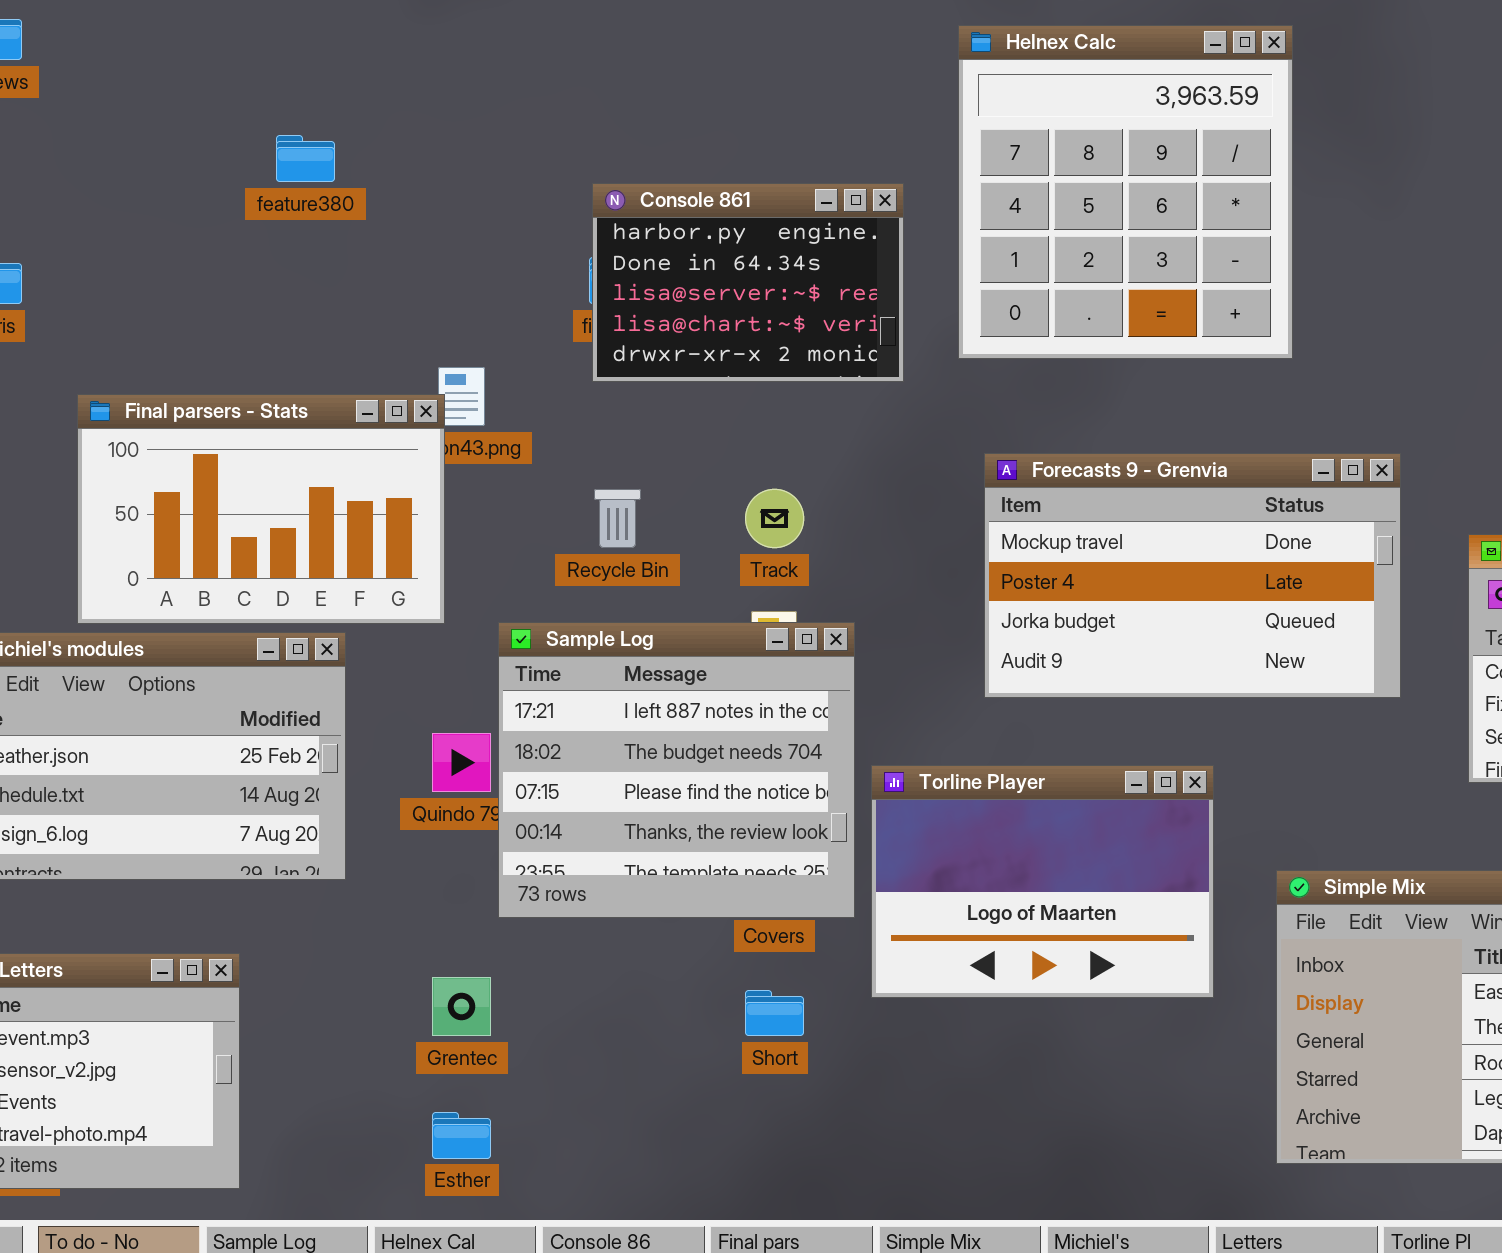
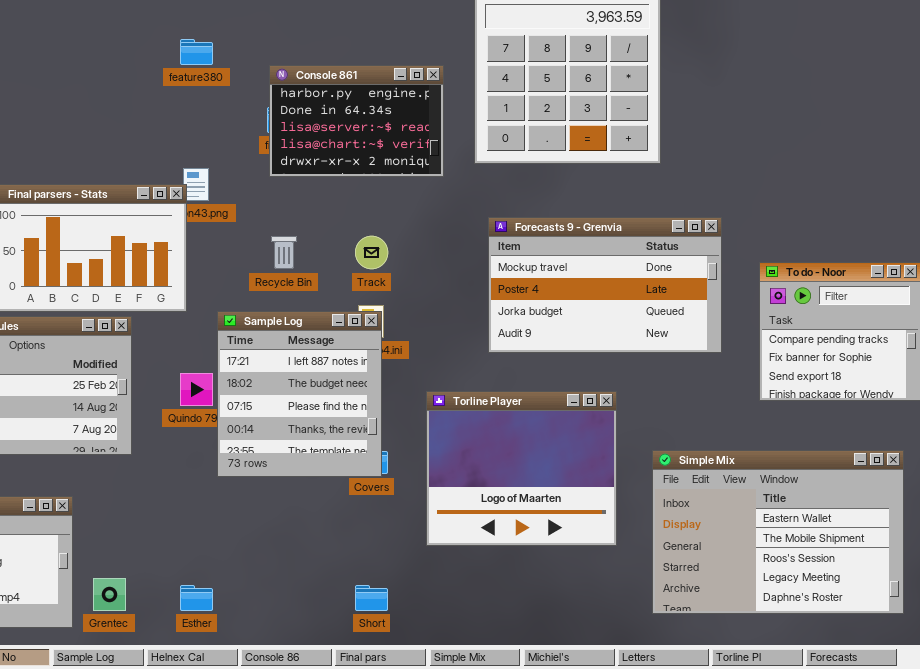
feature380: [276,135,335,182] -> [180,39,213,65], moved
Sample Log: [498,622,855,918] -> [217,311,382,477], resized
Torline Player: [871,765,1214,998] -> [426,391,617,546], resized
Grentec: [432,977,491,1036] -> [93,578,126,611], moved
Short: [745,990,804,1036] -> [355,585,388,611], moved

